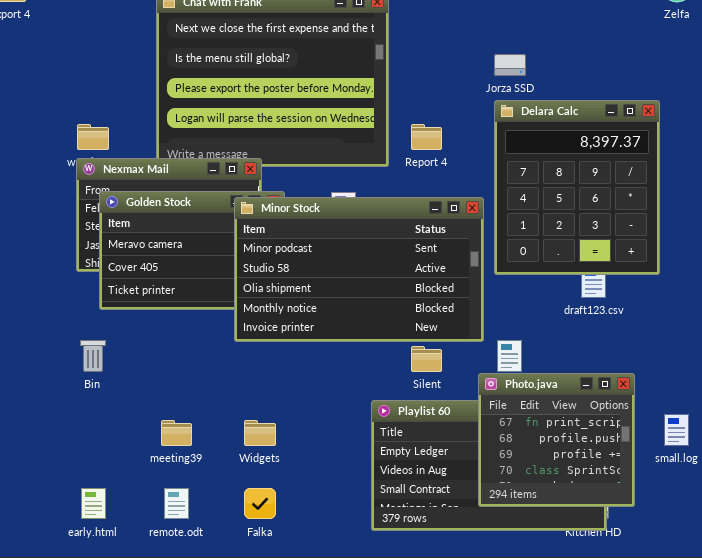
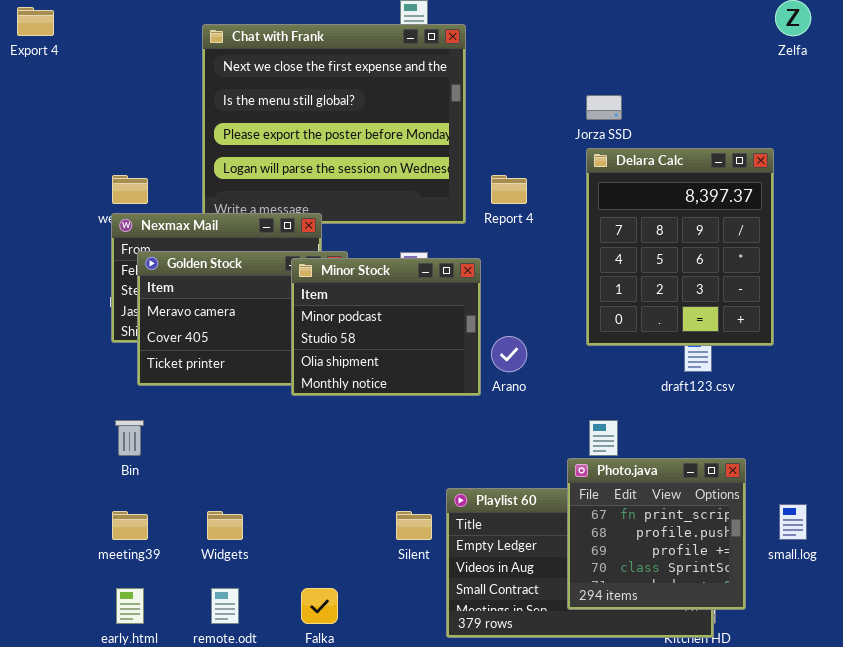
Minor Stock: [234,197,484,342] -> [291,258,481,396], resized
Silent: [411,346,442,372] -> [396,511,432,540], moved
meeting39: [161,420,192,446] -> [112,511,148,540], moved
Widgets: [244,420,276,446] -> [207,511,243,540], moved

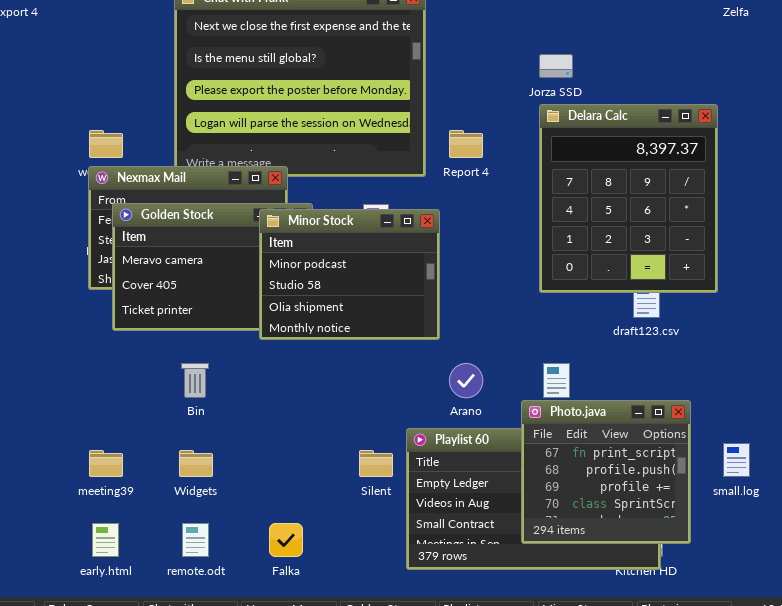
Arano: [491,336,527,372] -> [449,363,483,398], moved
Bin: [115,420,144,456] -> [181,363,209,398], moved

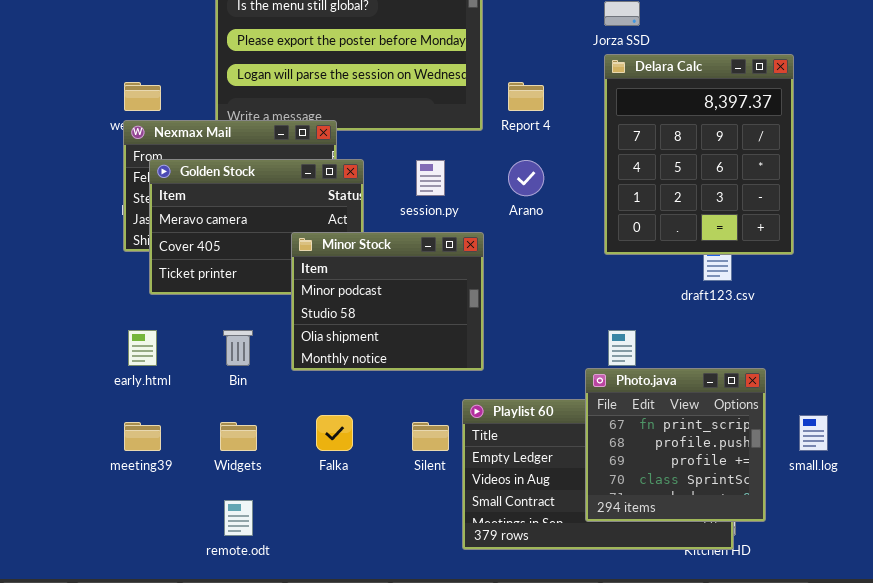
Minor Stock: [259,209,440,340] -> [291,232,484,371], moved
Arano: [449,363,483,398] -> [508,160,544,196], moved
early.html: [92,523,119,557] -> [128,330,157,366], moved
Falka: [269,523,303,557] -> [316,415,353,451], moved

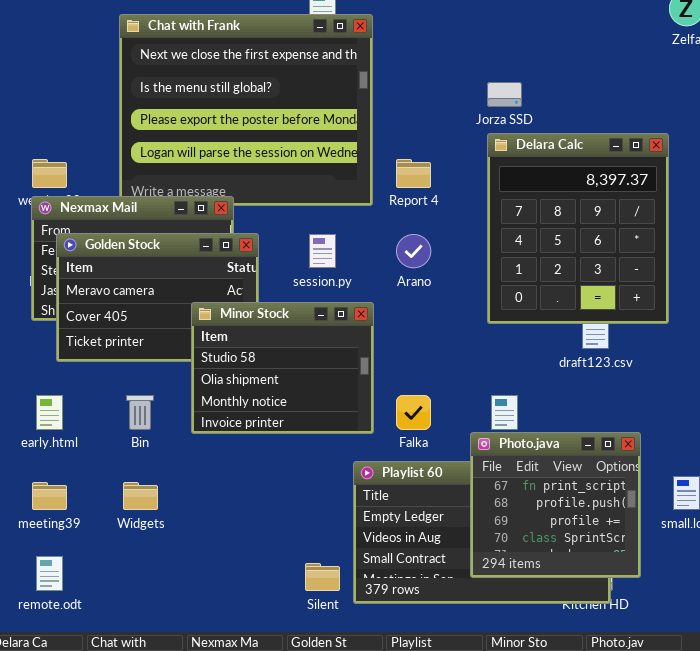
Minor Stock: [291,232,484,371] -> [191,302,374,434], scrolled down 1 row
Falka: [316,415,353,451] -> [396,395,431,430], moved
Silent: [412,422,449,451] -> [305,563,340,591], moved
remote.odt: [224,500,253,536] -> [36,556,63,591], moved

